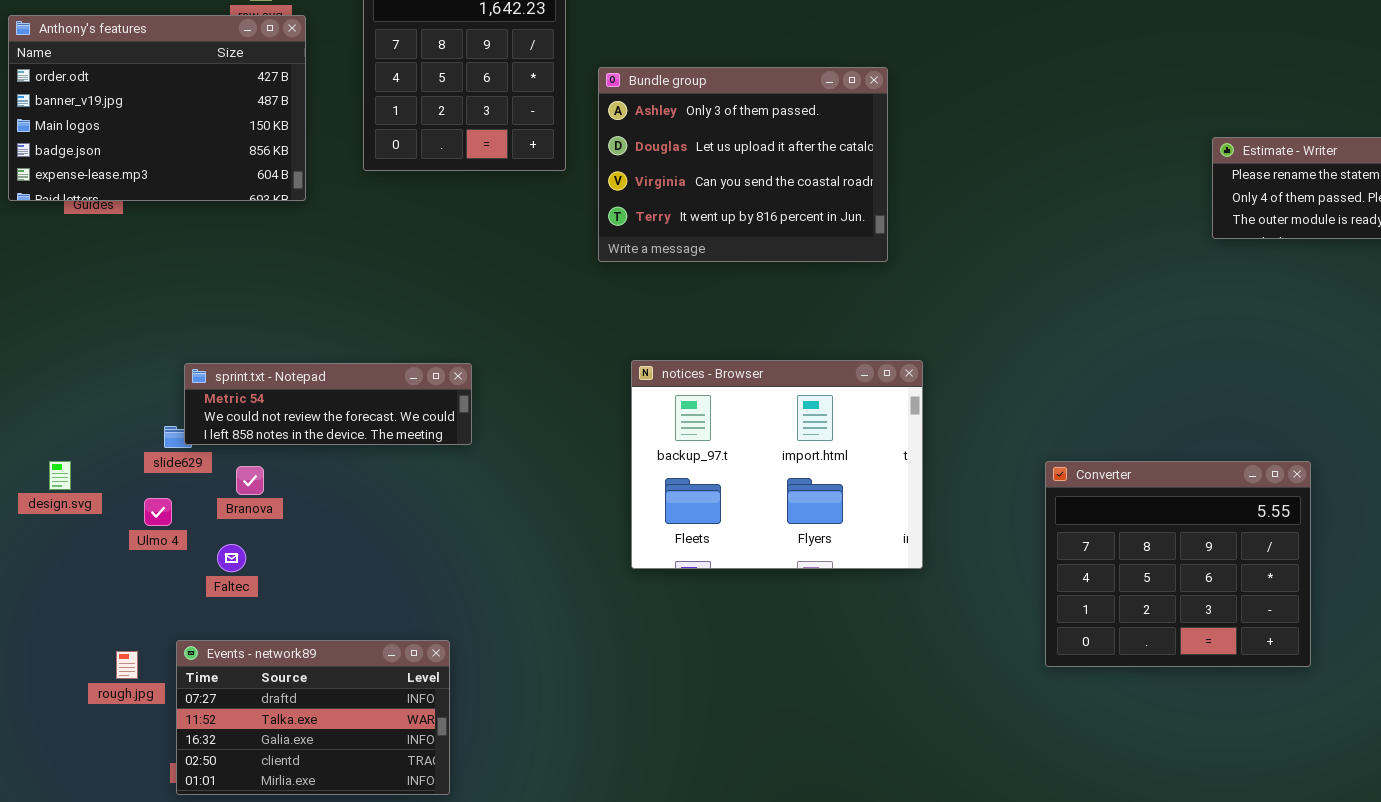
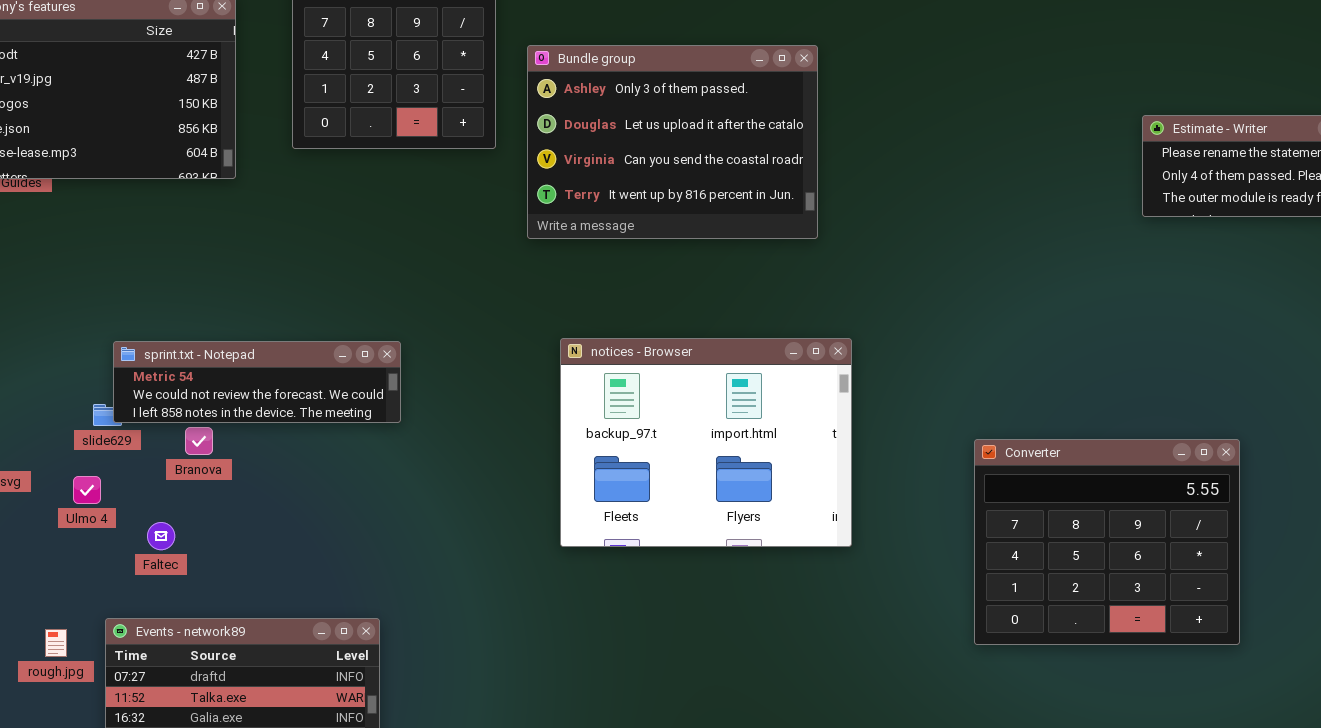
Branova: [236,466,264,495] -> [185,427,213,455], moved

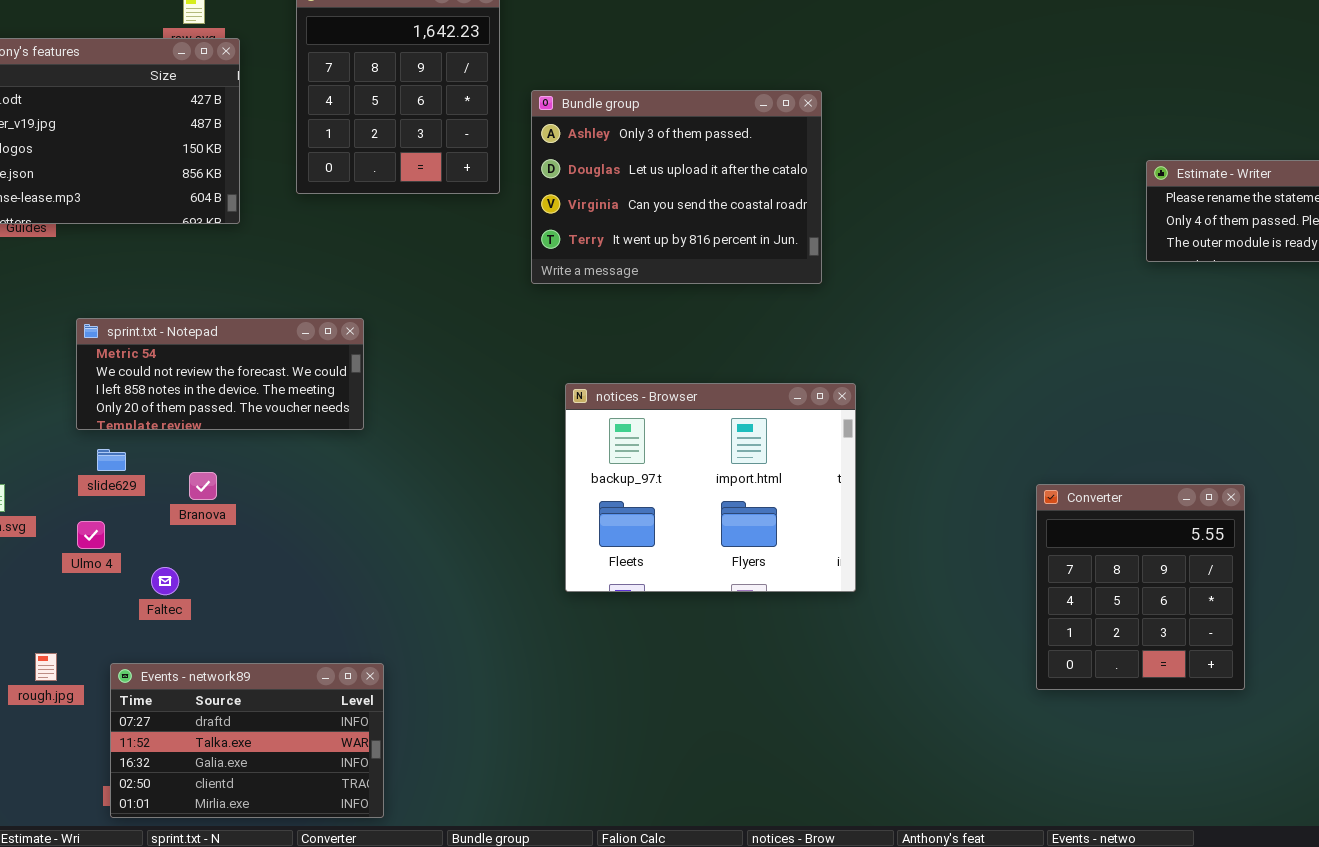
sprint.txt - Notepad: [113,341,401,423] -> [76,318,364,430], moved, resized
Converter: [974,439,1240,645] -> [1036,484,1245,690], resized
rough.jpg: [45,629,67,657] -> [35,653,57,681], moved

